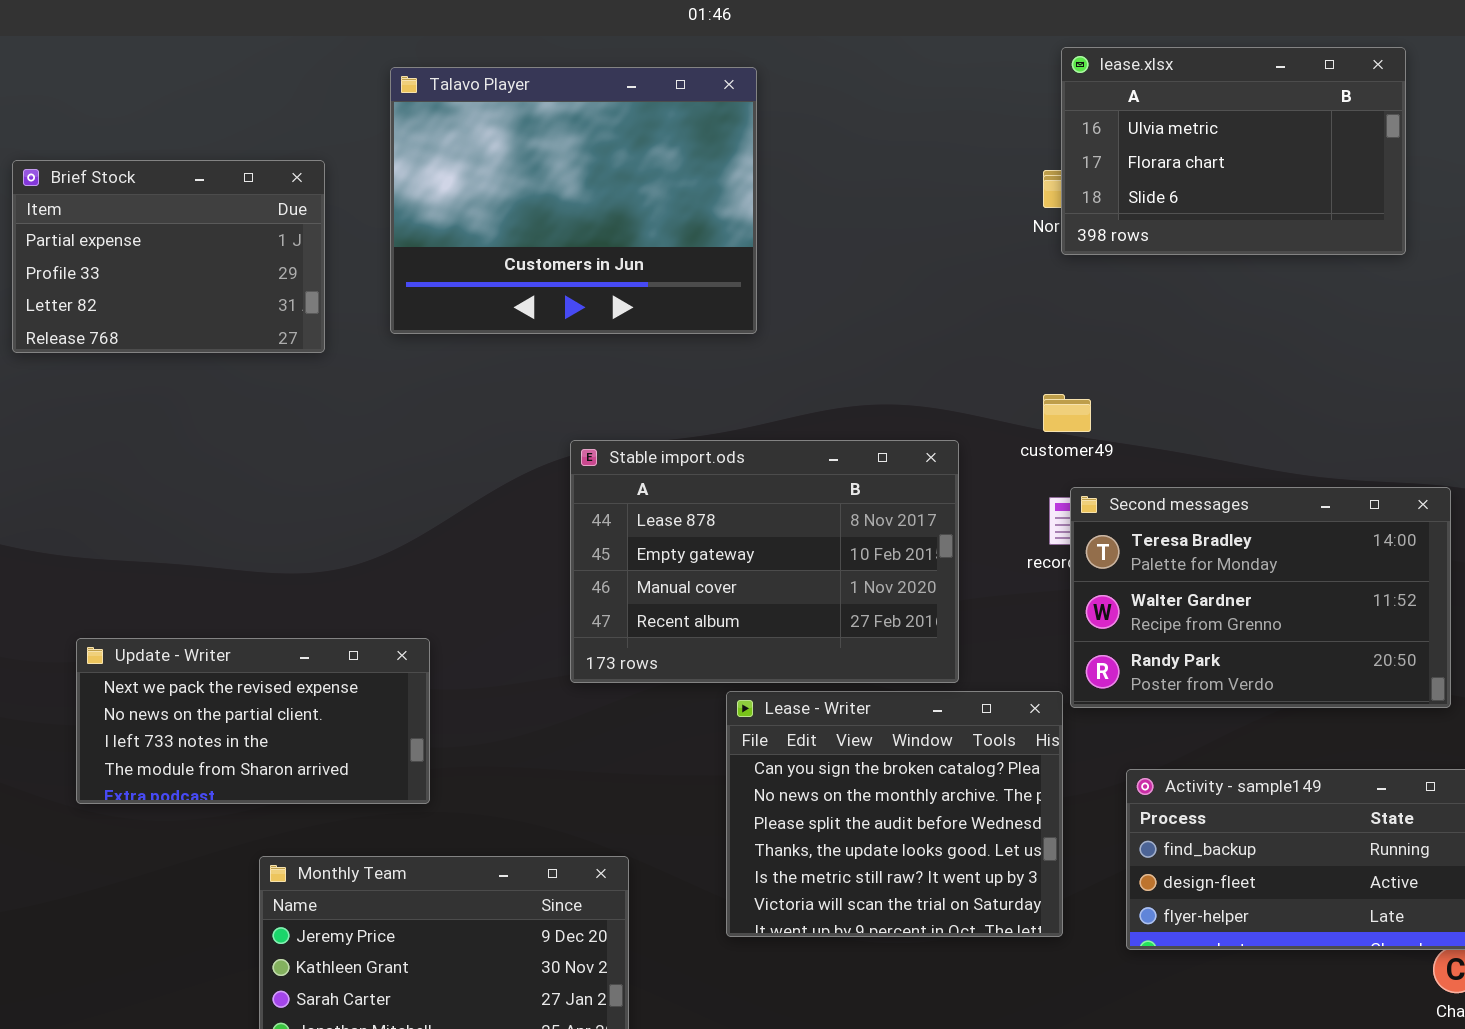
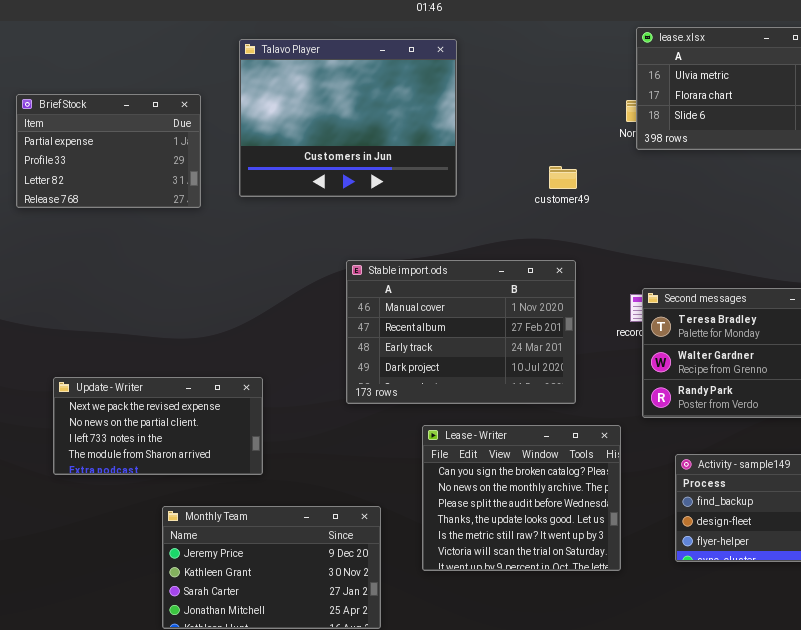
customer49: [1043,394,1091,432] -> [549,166,577,189], moved
Stable import.ods: [570,440,959,683] -> [346,260,576,404], scrolled down 2 rows
Lease - Writer: [726,691,1063,937] -> [422,425,621,571], moved

